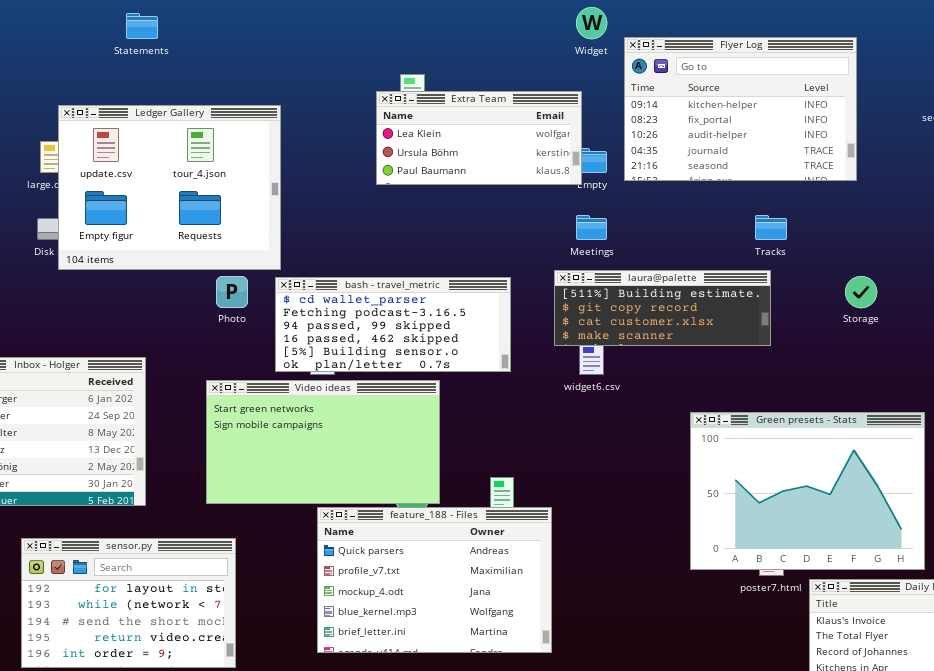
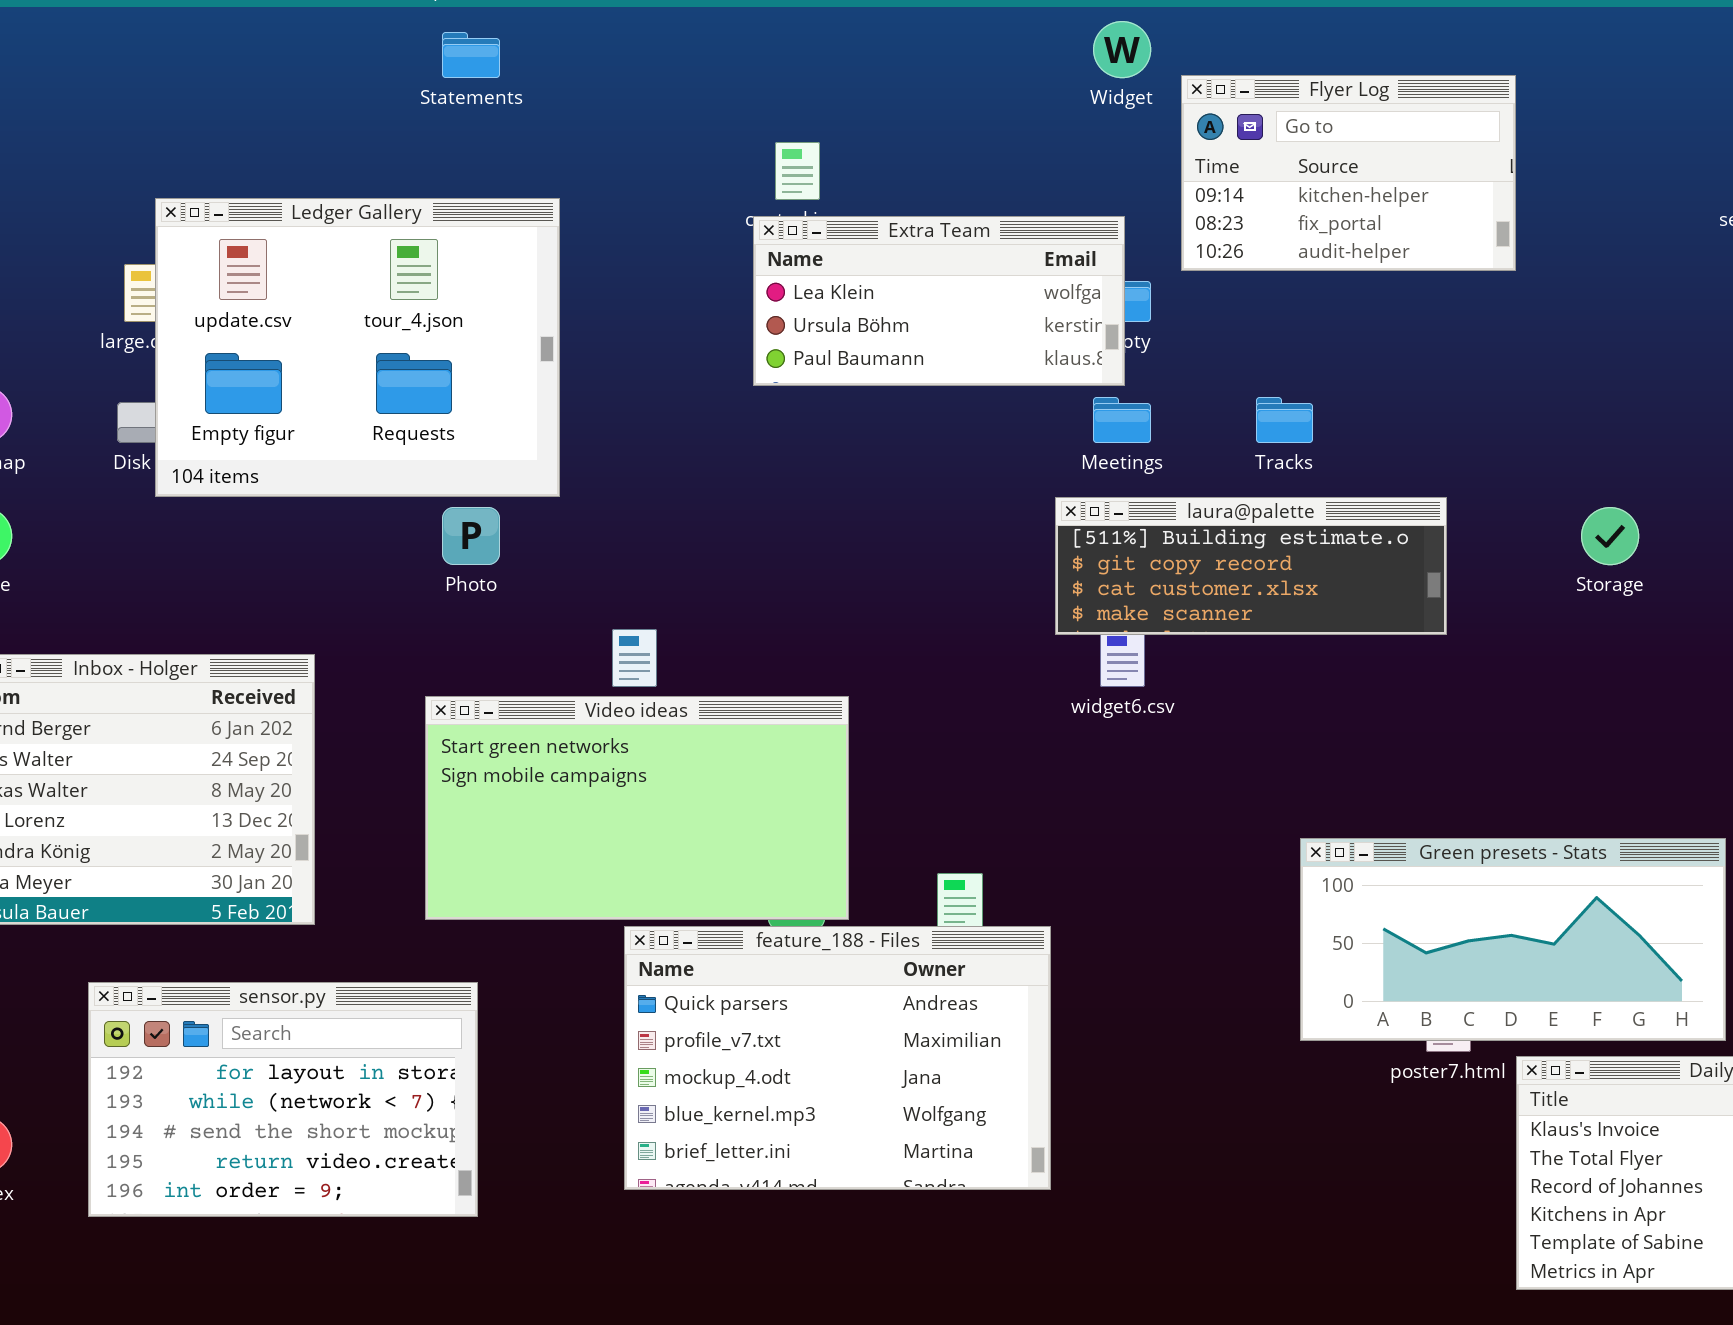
Statements: [126,13,158,39] -> [442,32,500,78], moved
Flyer Log: [624,37,857,181] -> [1181,75,1516,271], resized
Extra Team: [376,91,582,185] -> [753,216,1125,386], moved
Tracks: [755,215,787,240] -> [1256,397,1313,443], moved
bash - travel_metric: [275,277,511,372] -> none, closed
Green presets - Stats: [690,412,925,570] -> [1300,838,1726,1041], resized

